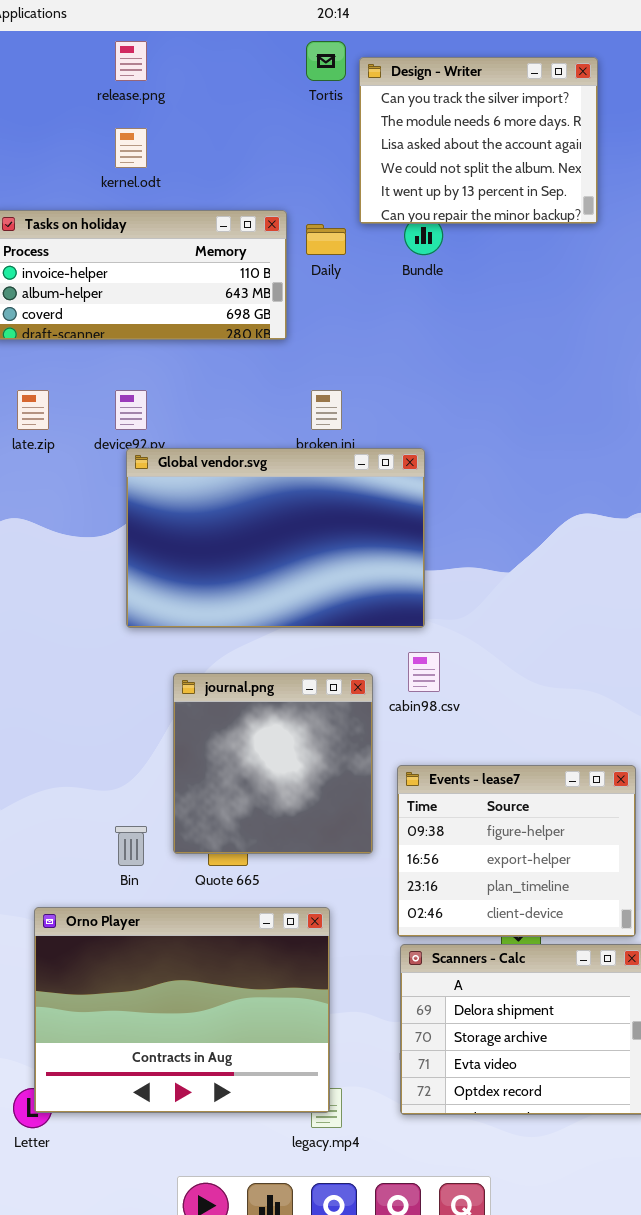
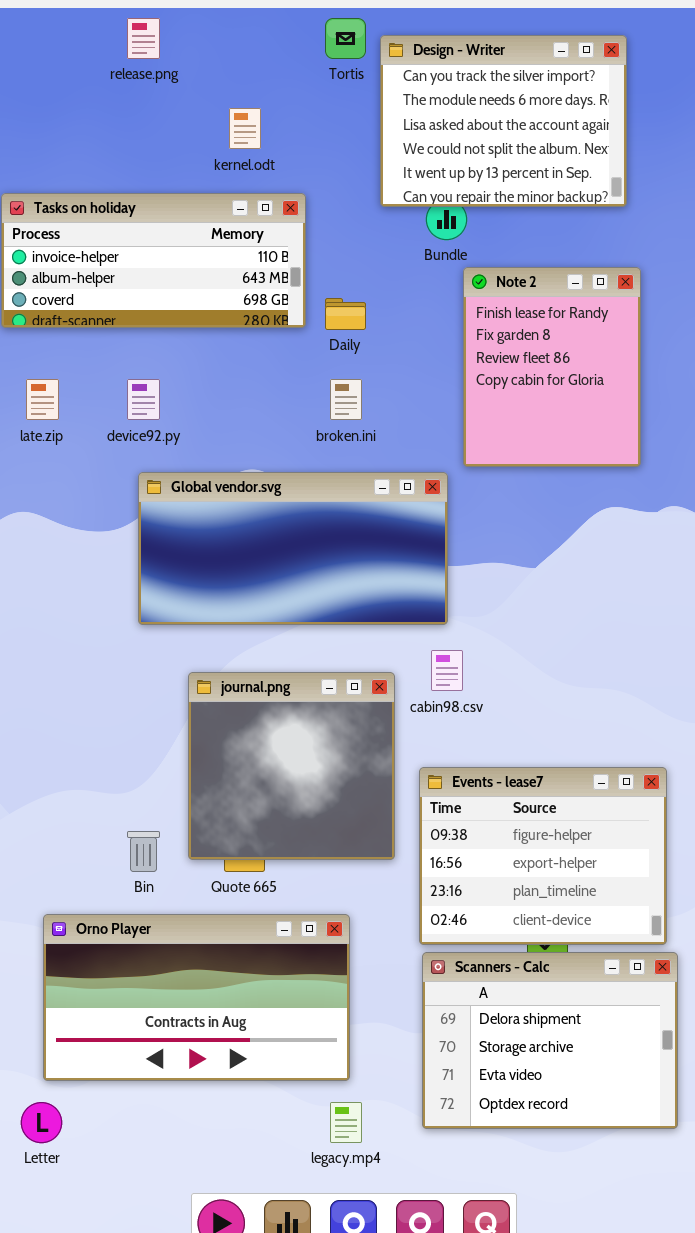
kernel.odt: [115,128,147,168] -> [229,108,261,149], moved
Daily: [306,224,346,255] -> [325,298,366,330], moved
Note 2: none -> [463,267,641,467], opened
Global vendor.svg: [126,448,425,628] -> [138,472,448,625], resized
Orno Player: [34,907,330,1113] -> [43,914,350,1081], resized

